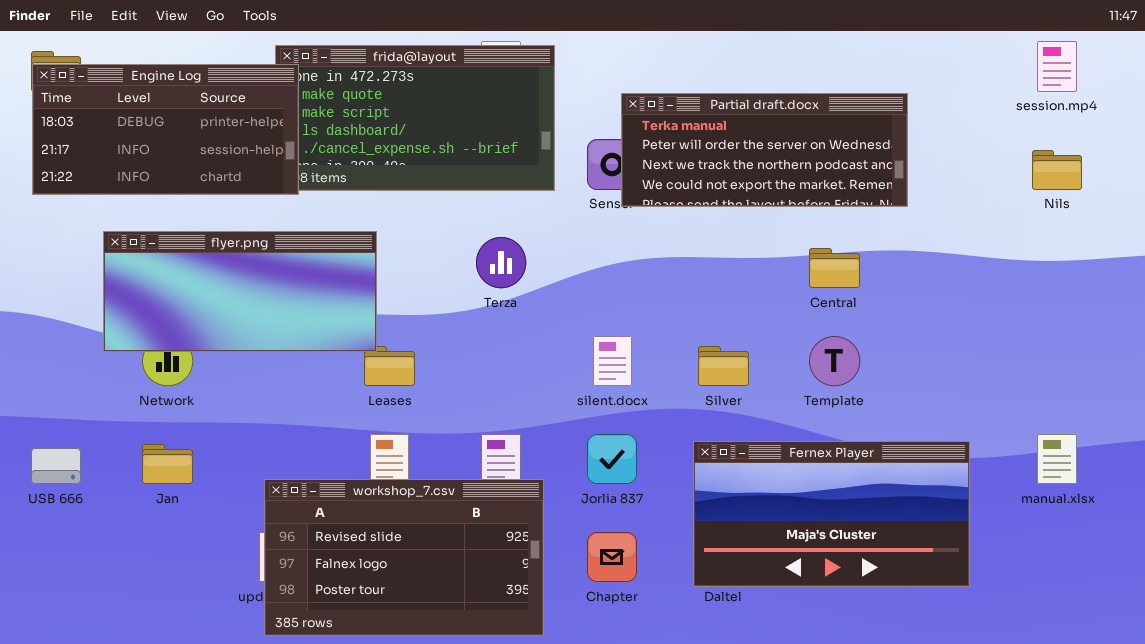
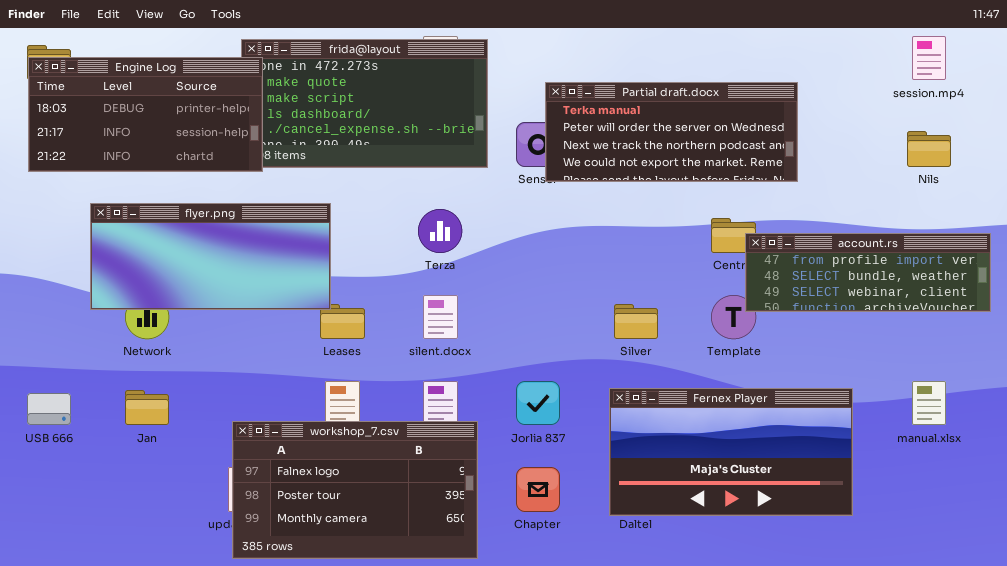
account.rs: none -> [745,233,991,312], opened
silent.docx: [593,336,632,386] -> [423,295,458,339], moved
workshop_7.csv: [264,479,544,636] -> [232,421,478,559], scrolled down 1 row

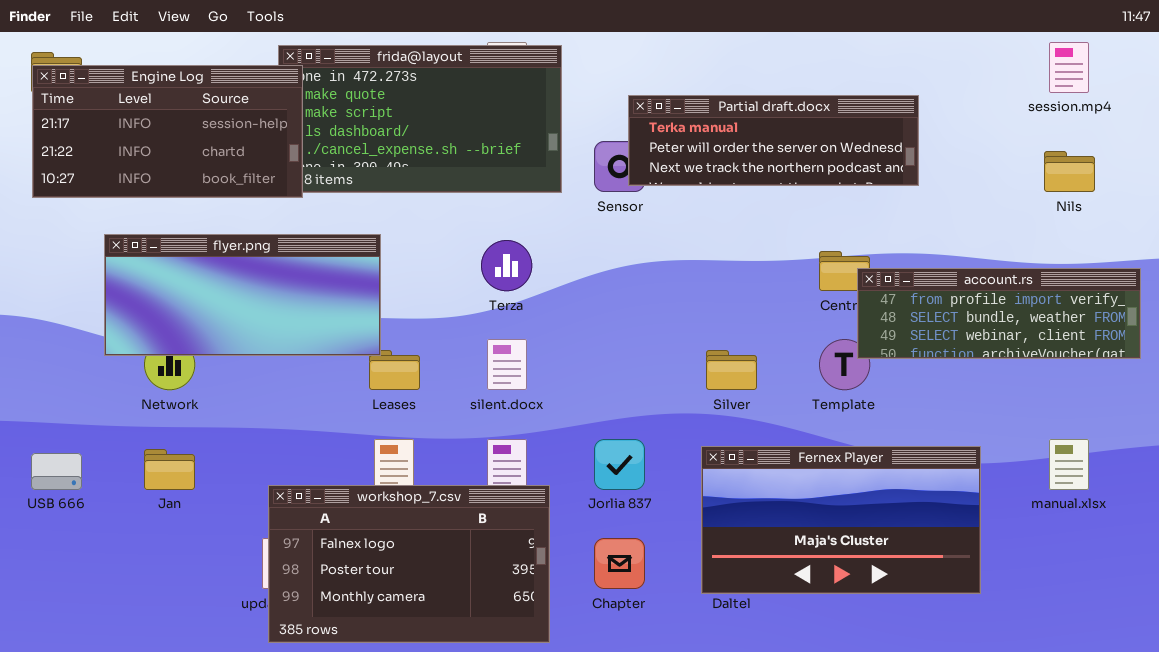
Engine Log: [28,57,263,172] -> [32,65,303,198], scrolled down 1 row
Partial draft.docx: [545,82,798,182] -> [628,95,919,186], resized

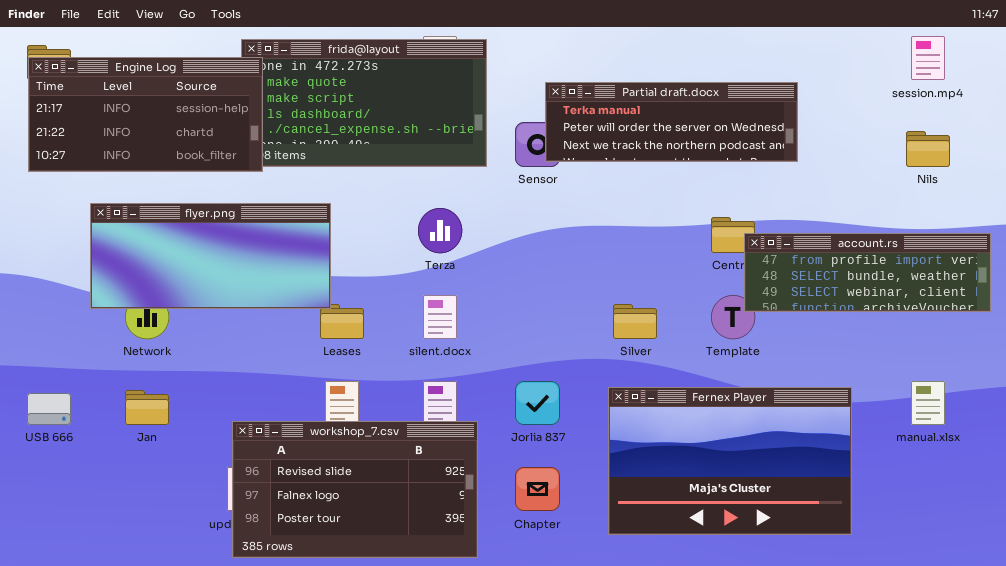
Fernex Player: [701,446,981,594] -> [608,387,852,535], resized
workshop_7.csv: [268,485,550,643] -> [232,421,478,558], scrolled up 1 row

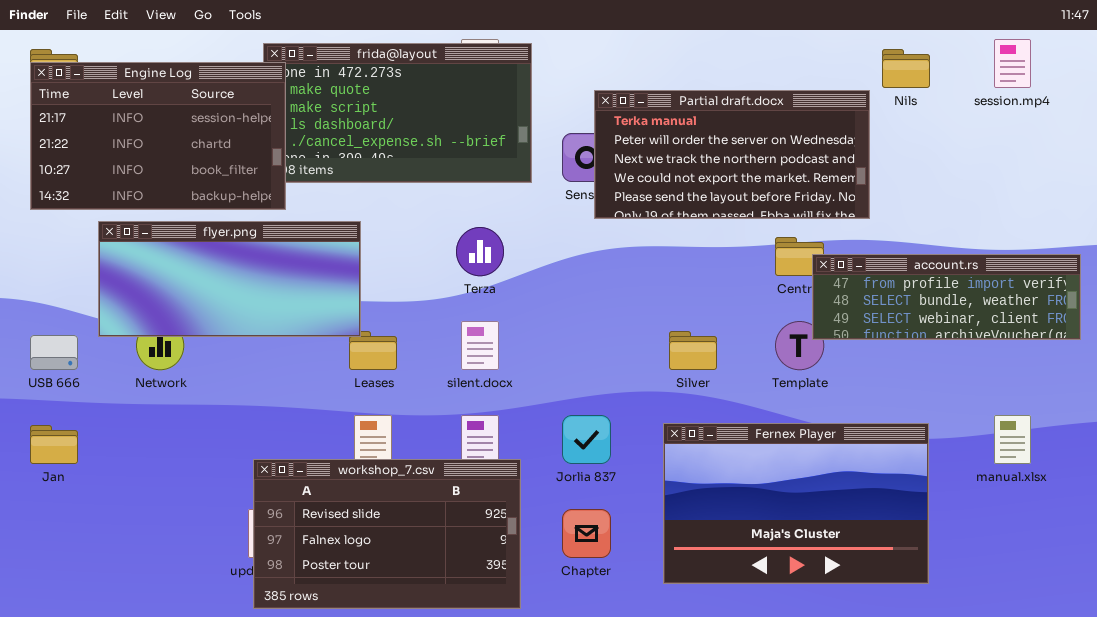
Engine Log: [28,57,263,172] -> [30,62,286,210], resized
Partial draft.docx: [545,82,798,162] -> [594,90,870,219], resized
Nils: [906,131,950,167] -> [882,49,930,88], moved
Jan: [125,390,169,425] -> [30,425,78,464], moved
USB 666: [27,393,71,425] -> [30,335,78,370], moved

